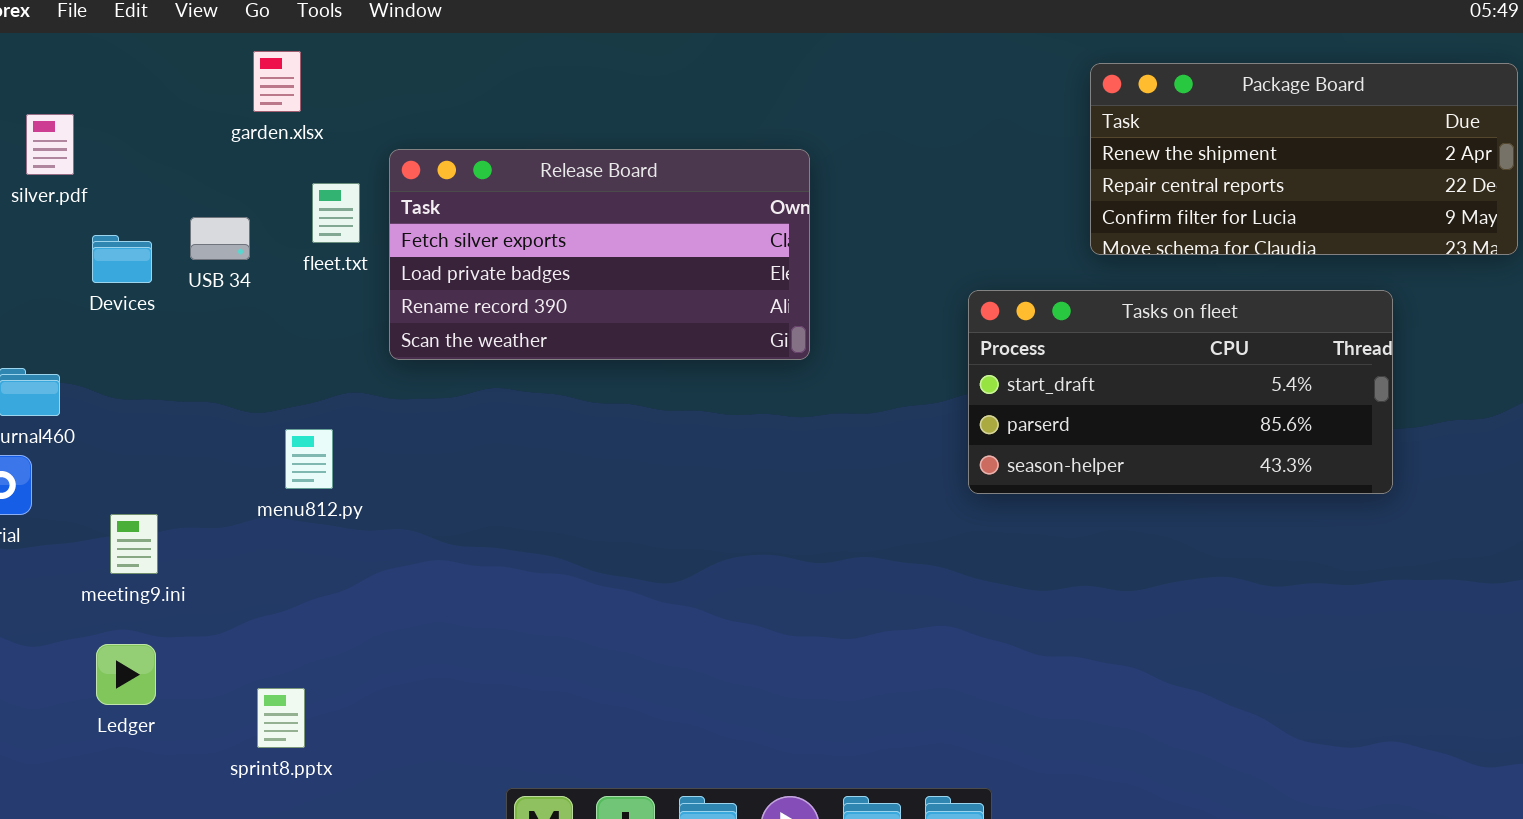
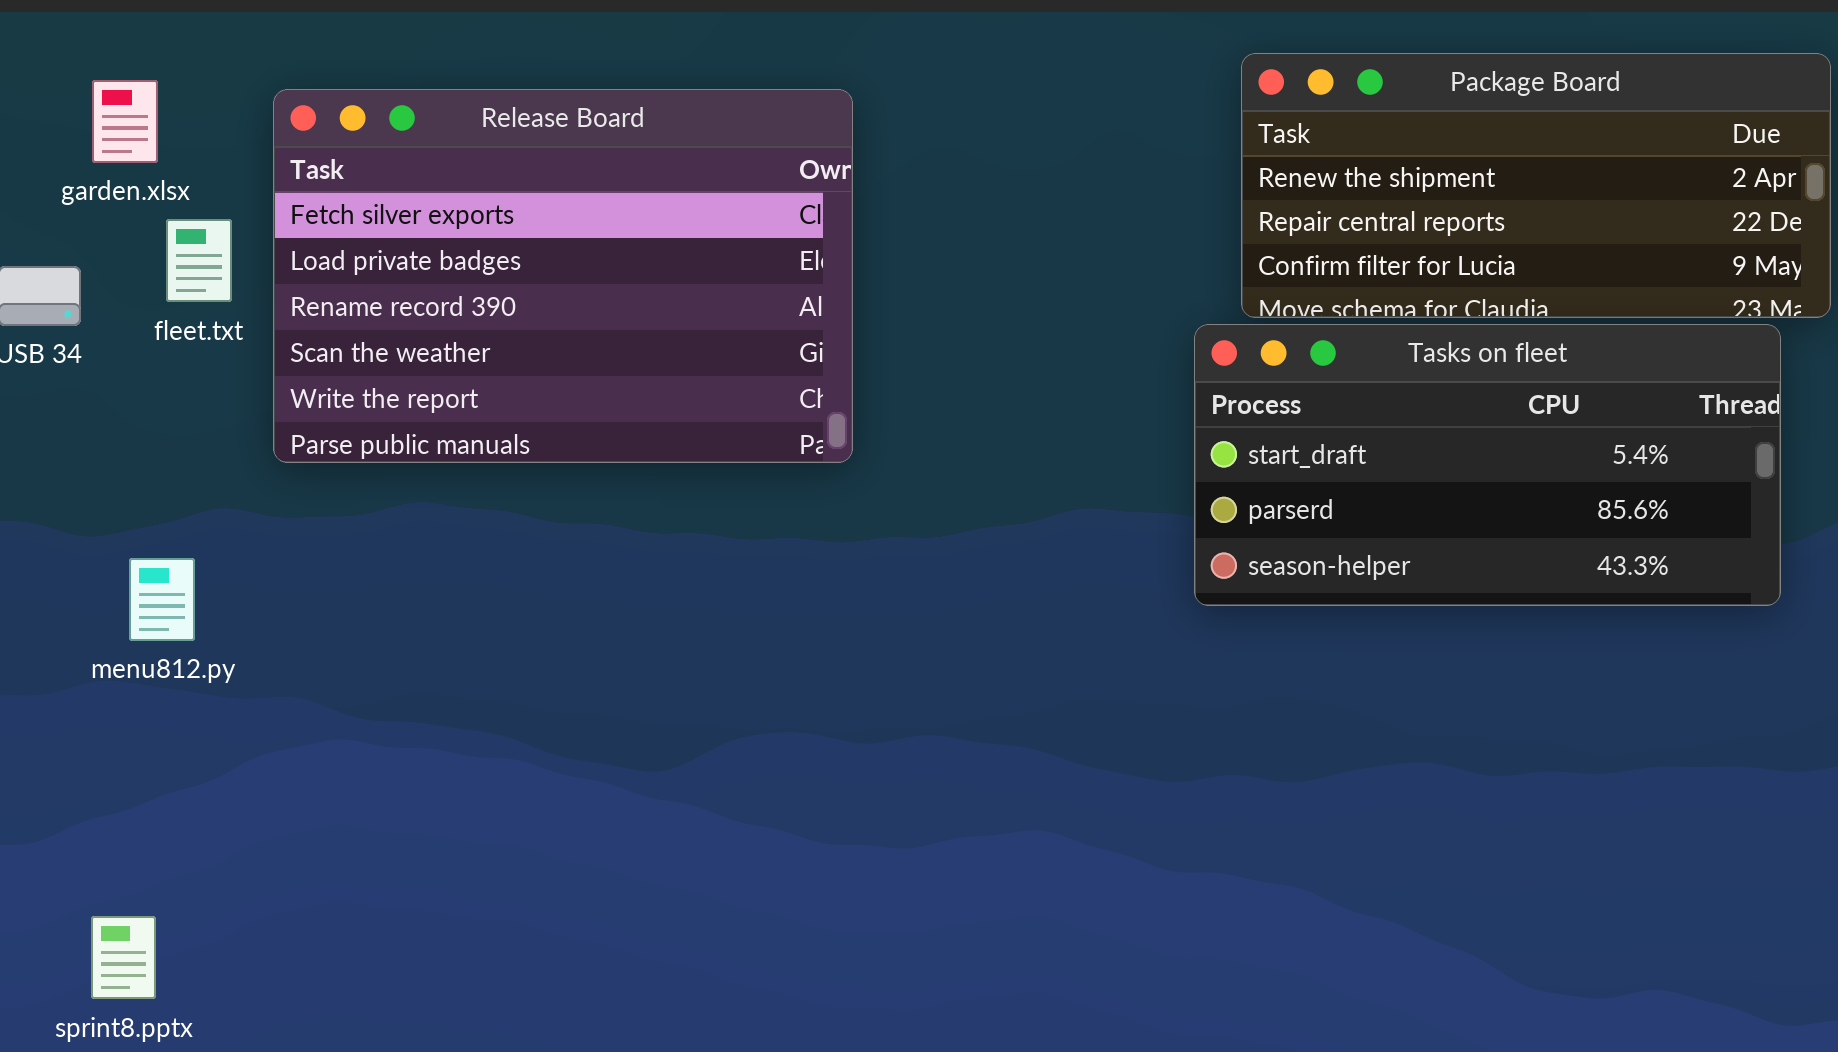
garden.xlsx: [253,51,301,112] -> [92,80,158,163], moved
Release Board: [389,149,810,360] -> [273,89,853,463], resized
Tasks on fleet: [968,290,1393,494] -> [1194,324,1781,606], moved

